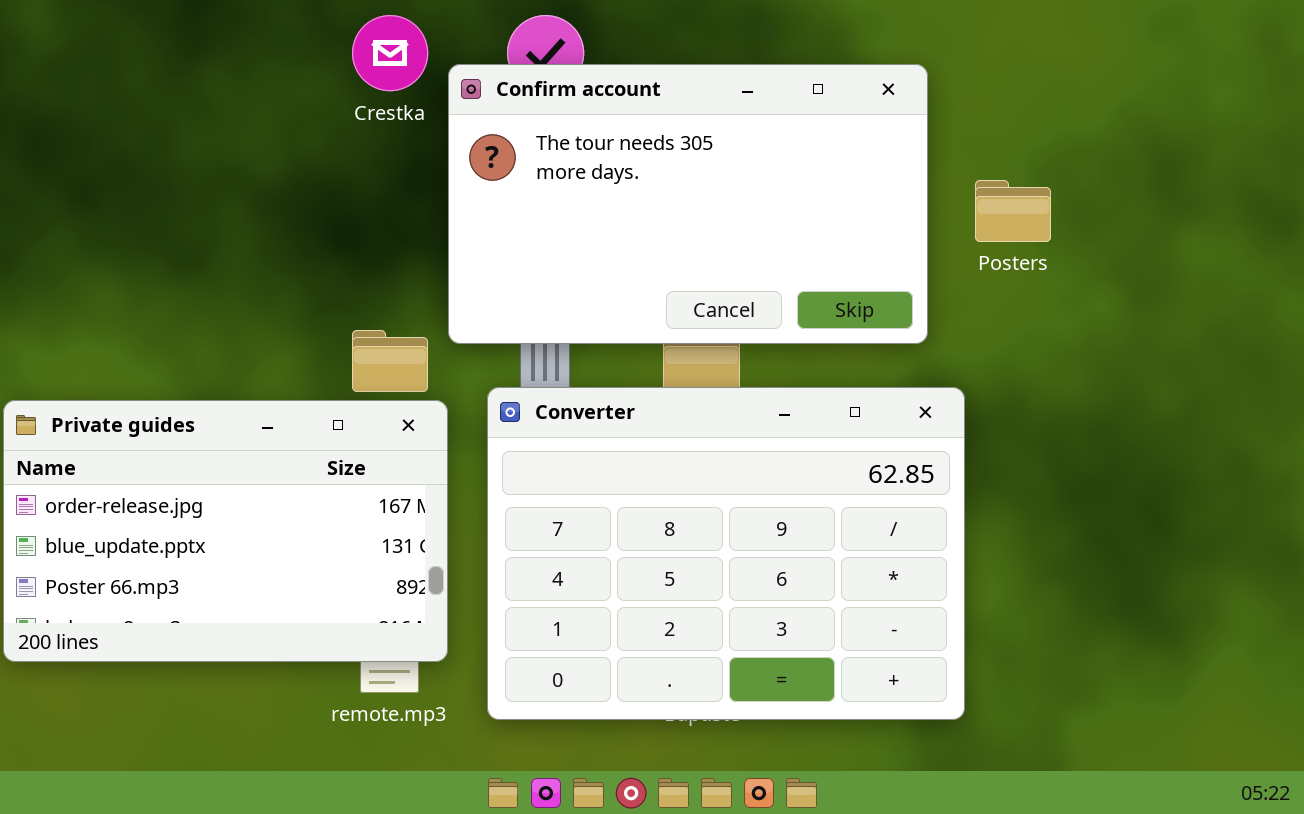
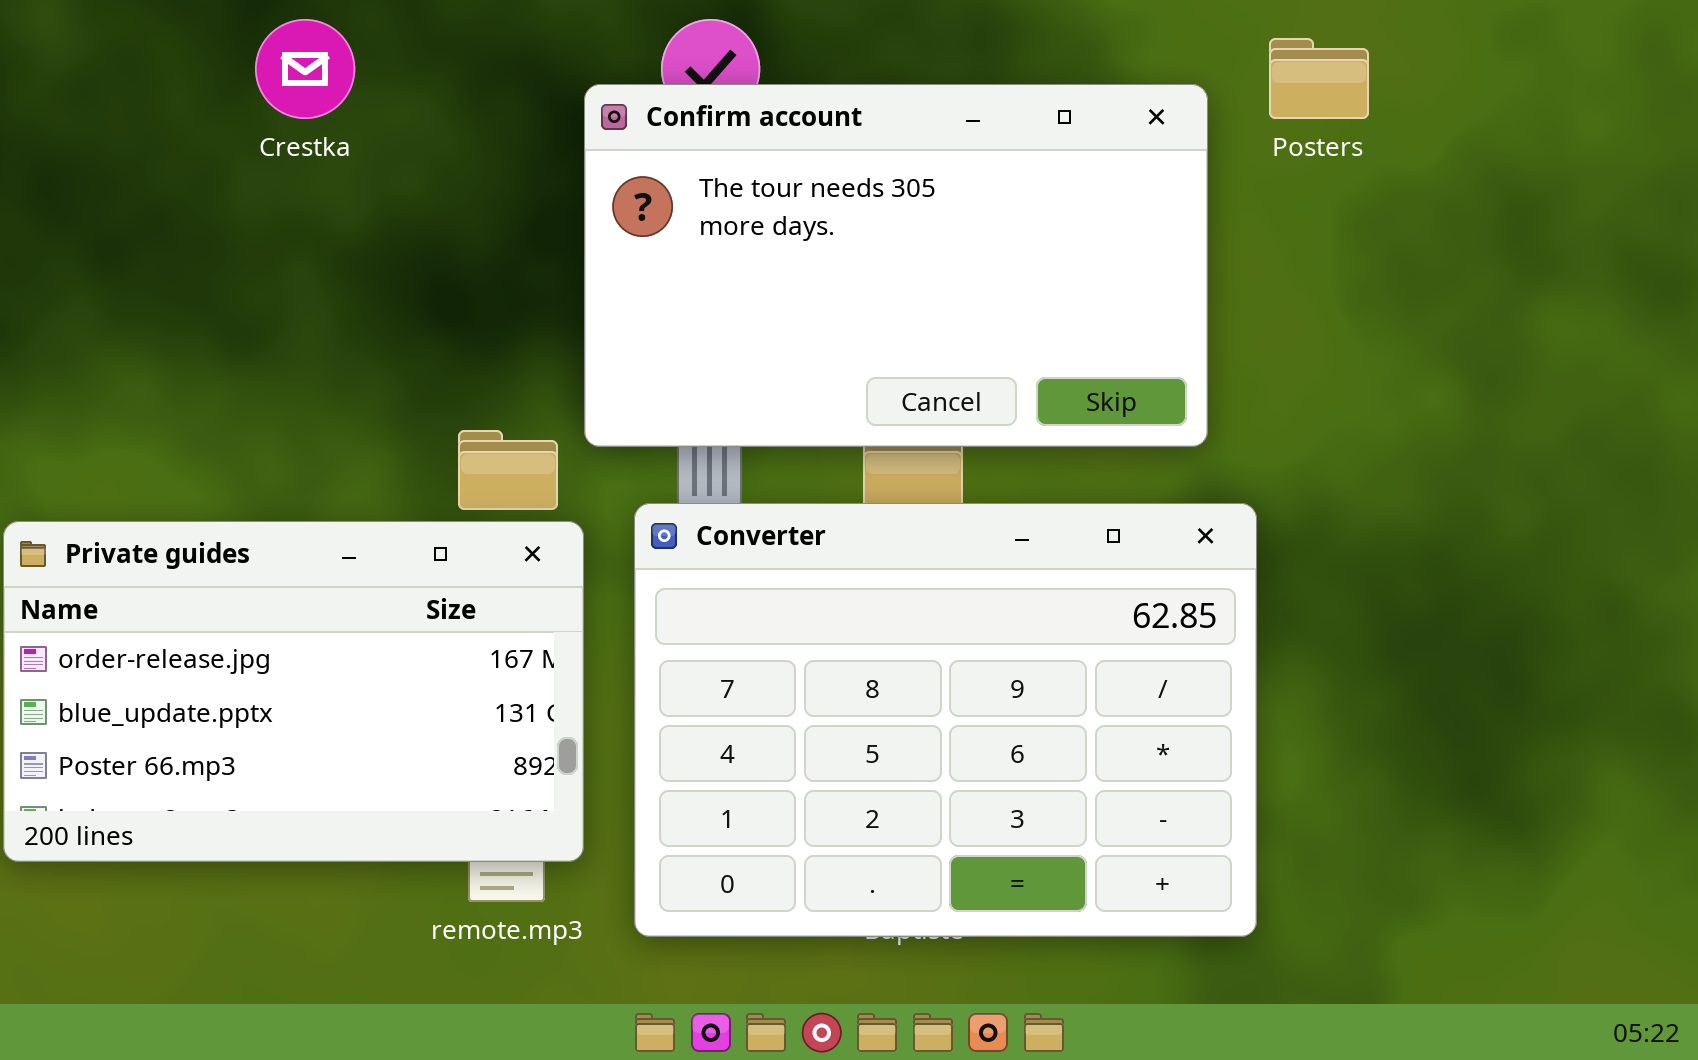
Crestka: [352,15,428,91] -> [255,19,355,119], moved
Posters: [975,180,1051,242] -> [1269,38,1369,119], moved

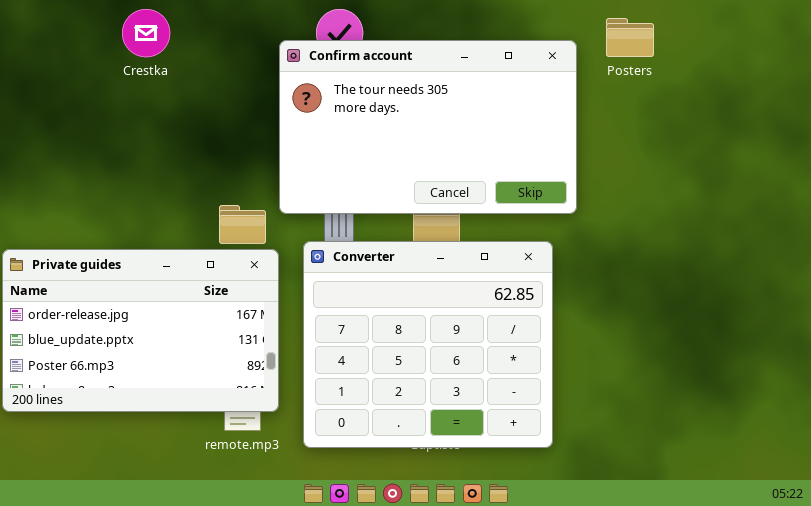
Converter: [634,503,1257,937] -> [303,241,553,448], resized

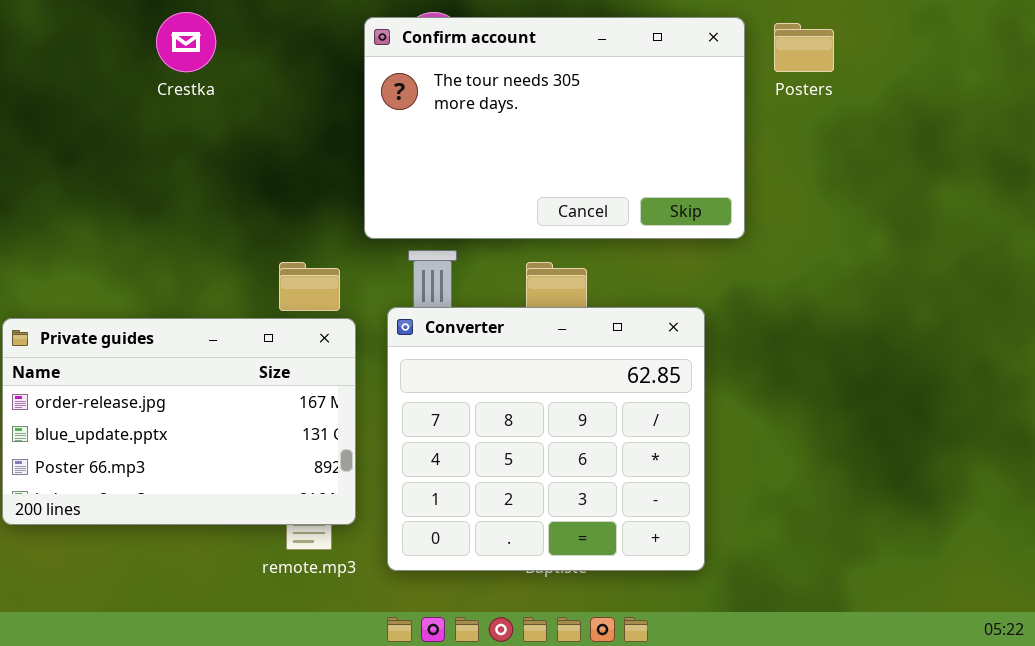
Confirm account: [279,40,577,214] -> [364,17,745,239], moved

